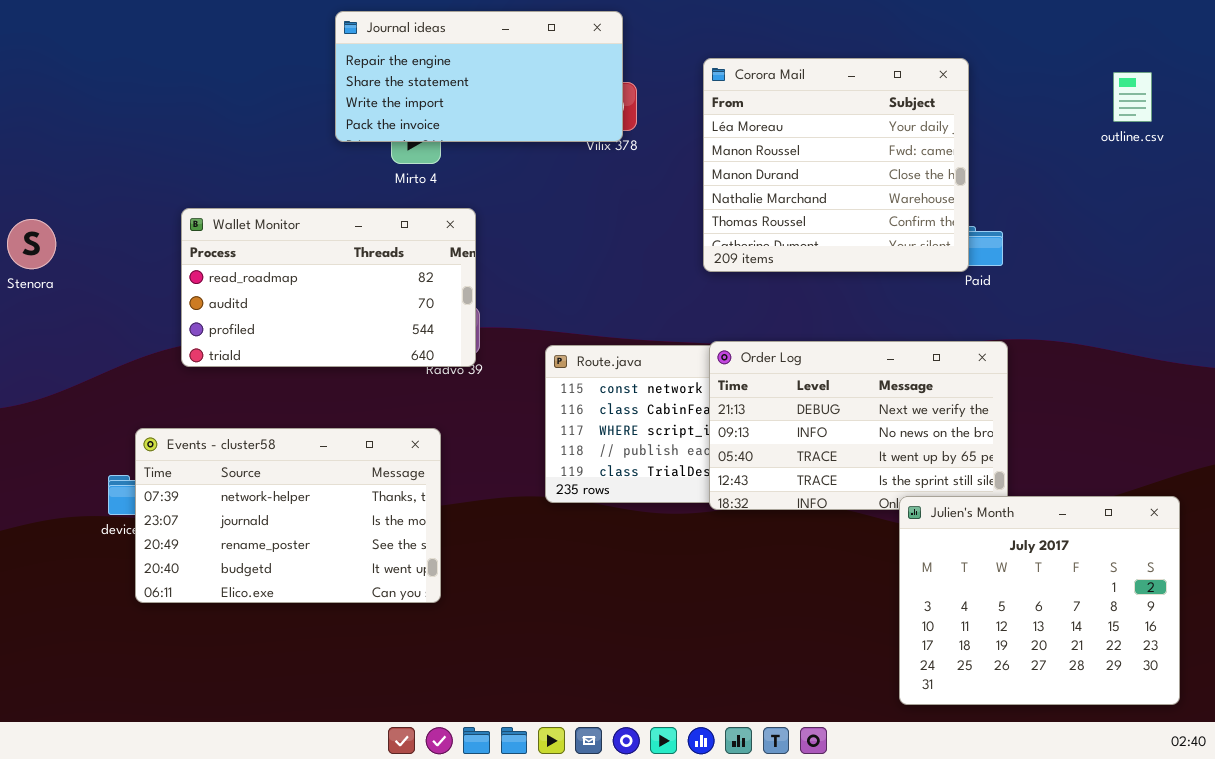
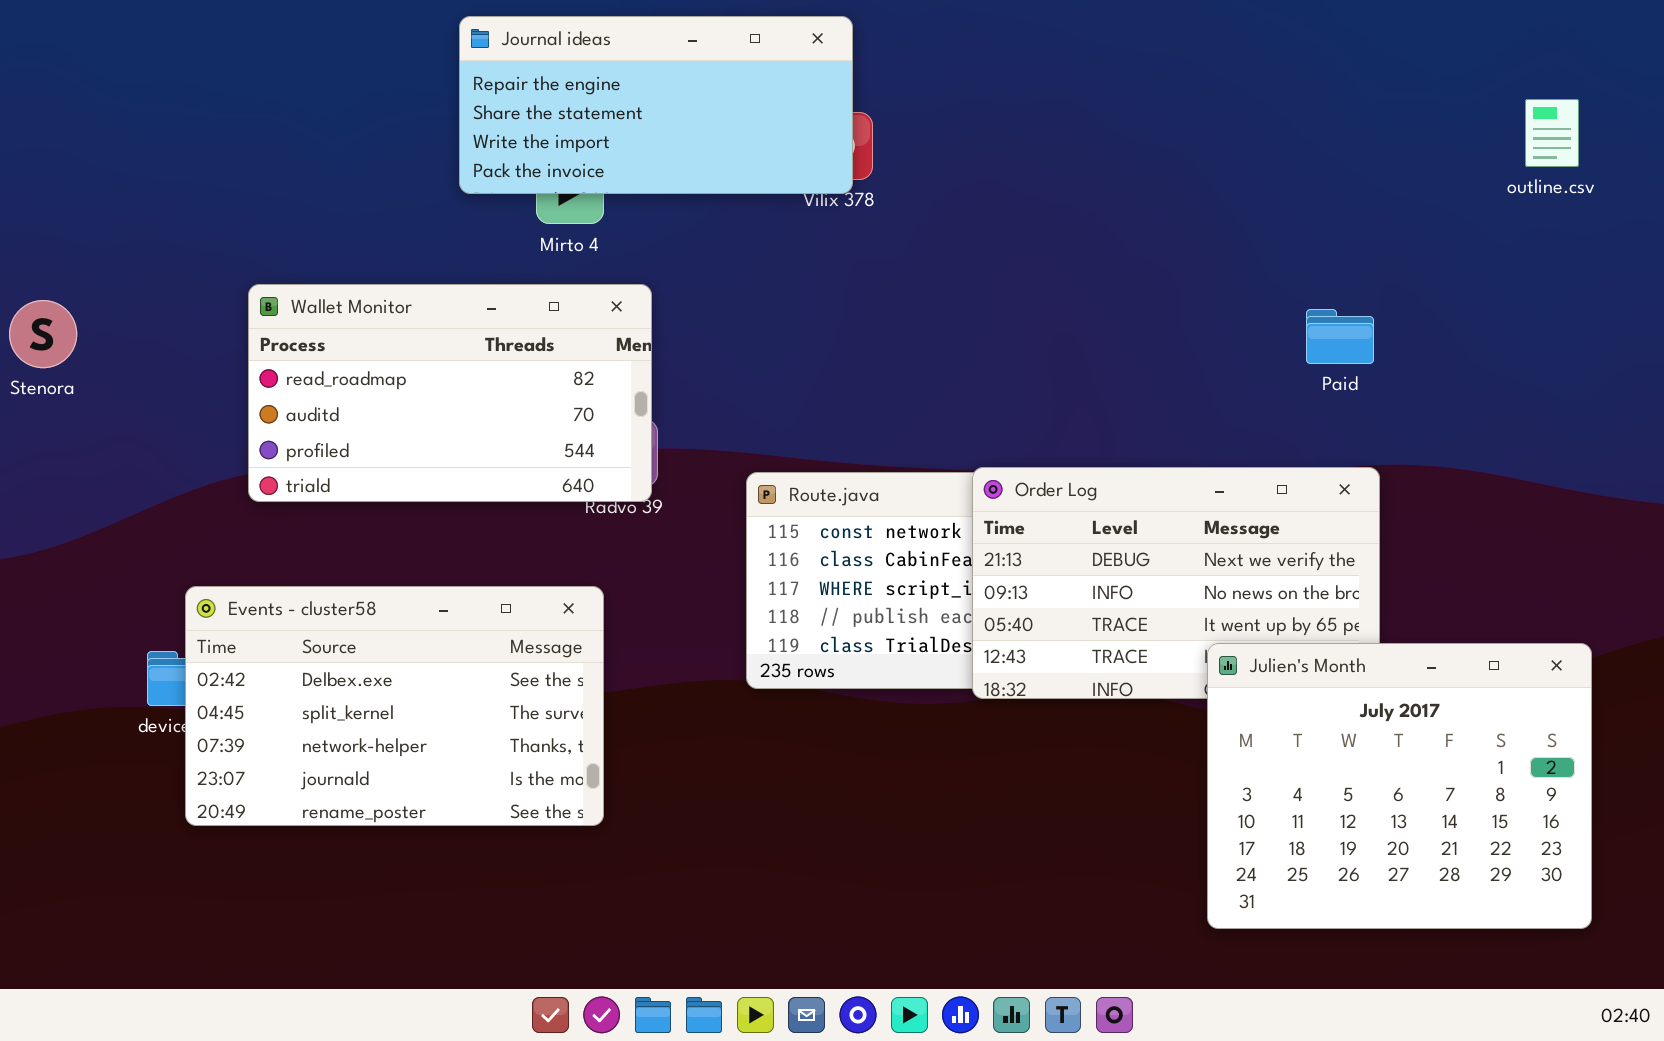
Corora Mail: [703,58,969,272] -> none, closed
Events - cluster58: [135,428,441,603] -> [185,586,604,826], scrolled up 2 rows
Julien's Month: [899,496,1180,705] -> [1207,643,1592,929], moved

